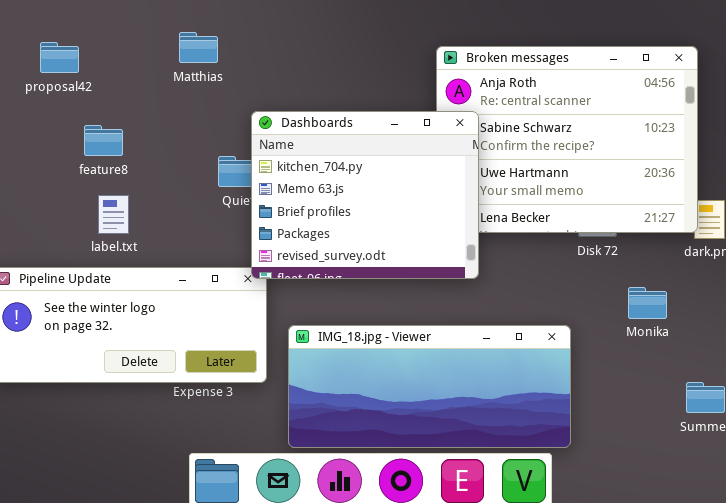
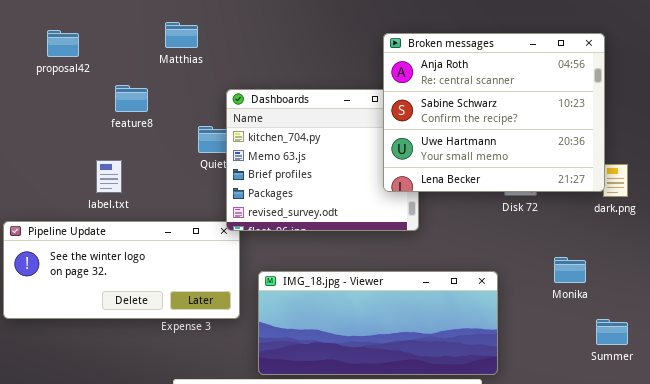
Broken messages: [436,46,698,233] -> [383,33,605,192], raised
feature8: [84,125,123,156] -> [115,85,148,112], moved
Monika: [628,287,667,319] -> [554,257,586,283], moved

